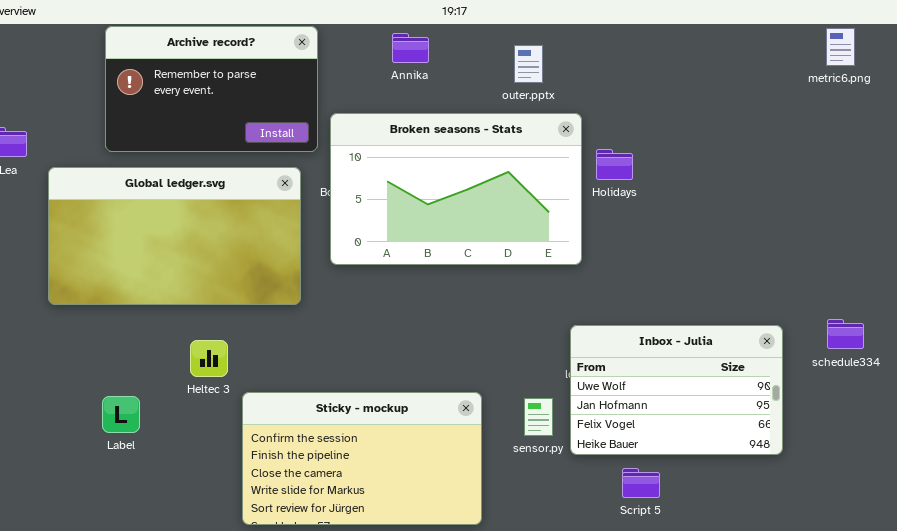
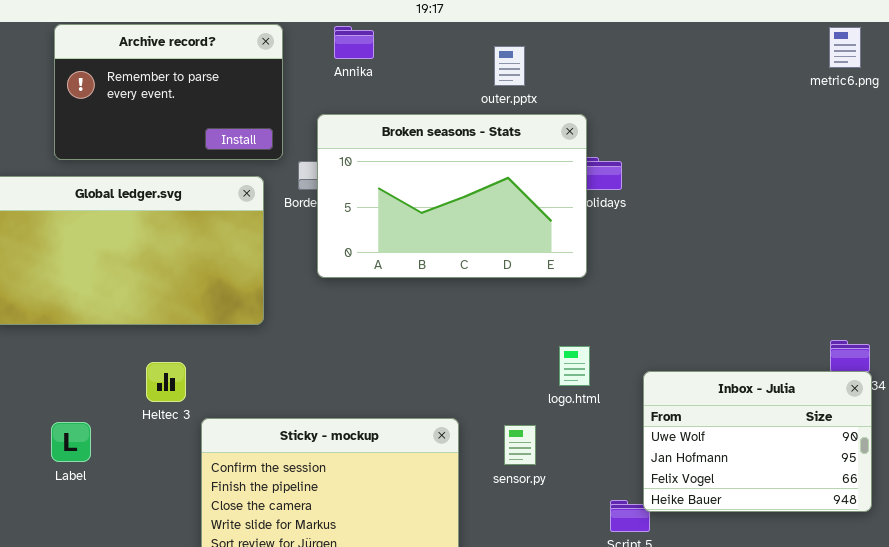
Annika: [392,33,429,63] -> [334,26,374,59], moved
Broken seasons - Stats: [330,113,582,265] -> [317,114,587,278], moved
Inbox - Julia: [570,325,783,455] -> [643,371,872,512], moved

